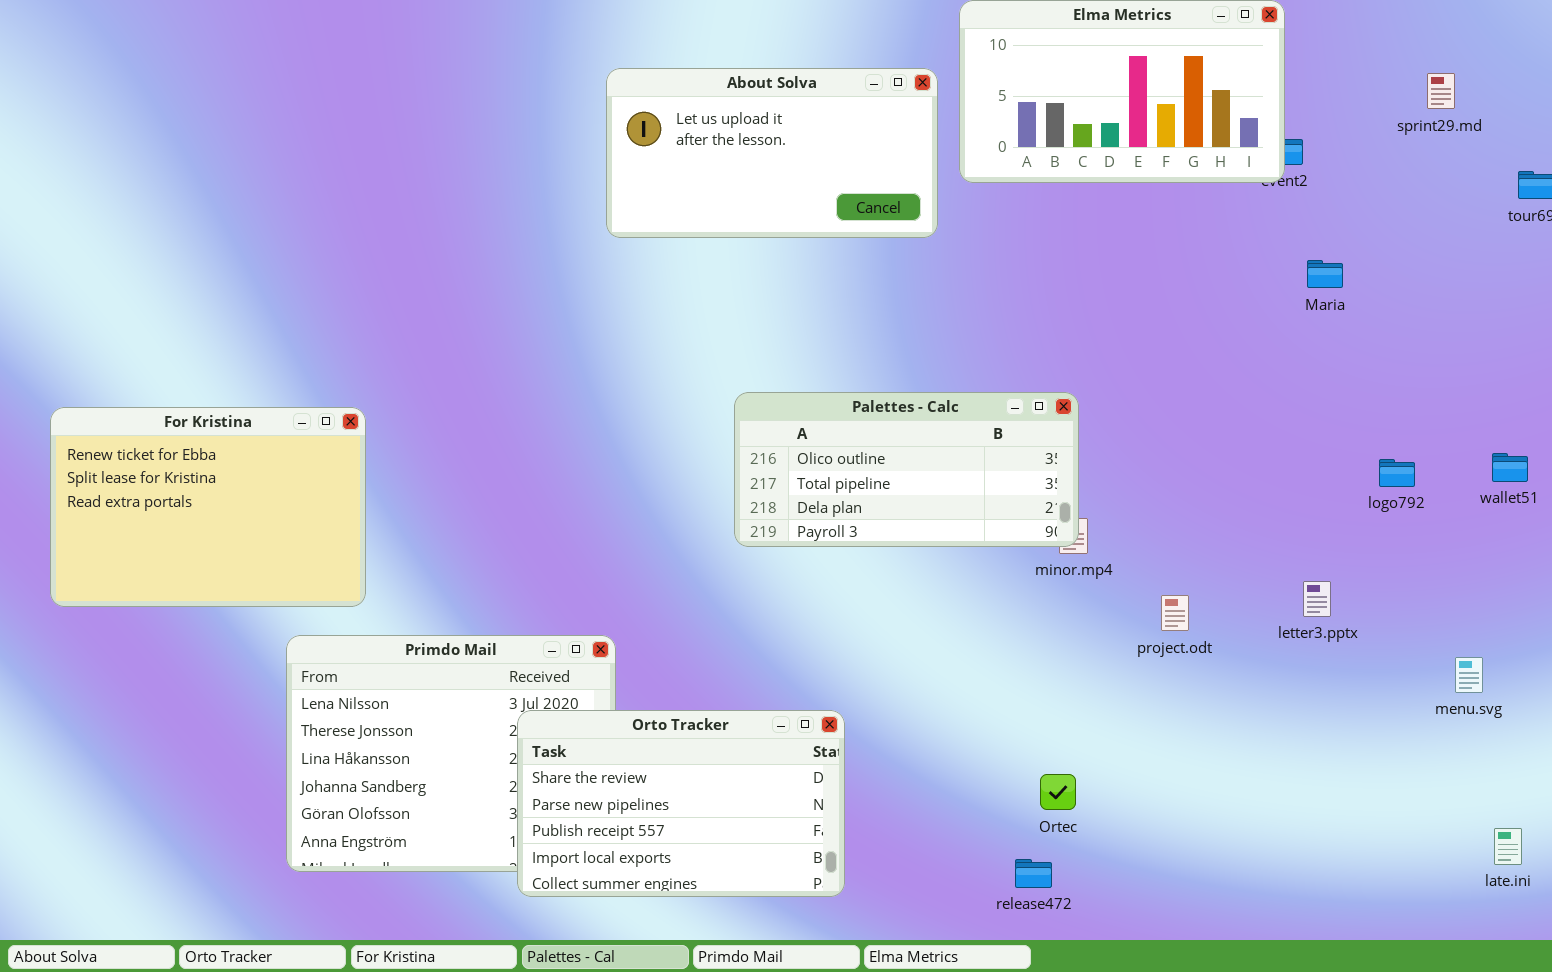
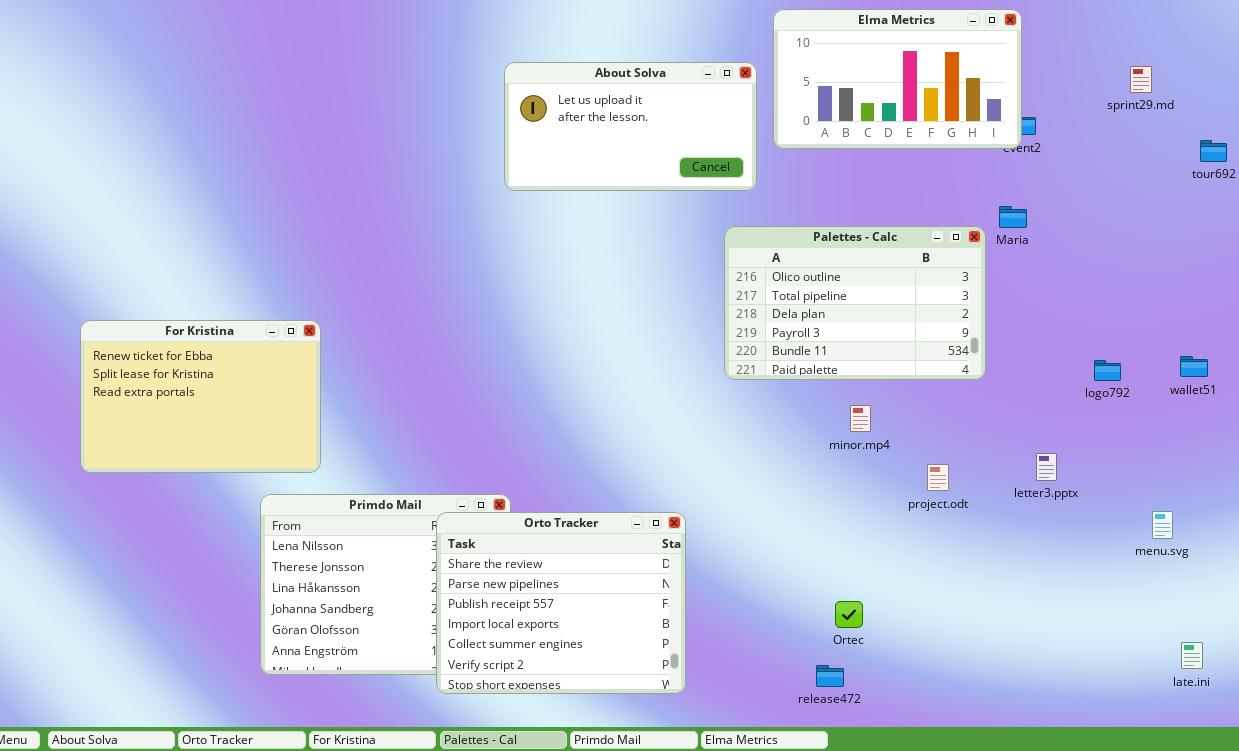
Maria: [1307,260,1343,288] -> [999,206,1027,228], moved
Palettes - Calc: [734,392,1079,547] -> [724,226,986,380], moved, resized
Orto Tracker: [517,710,845,897] -> [436,512,686,694], resized

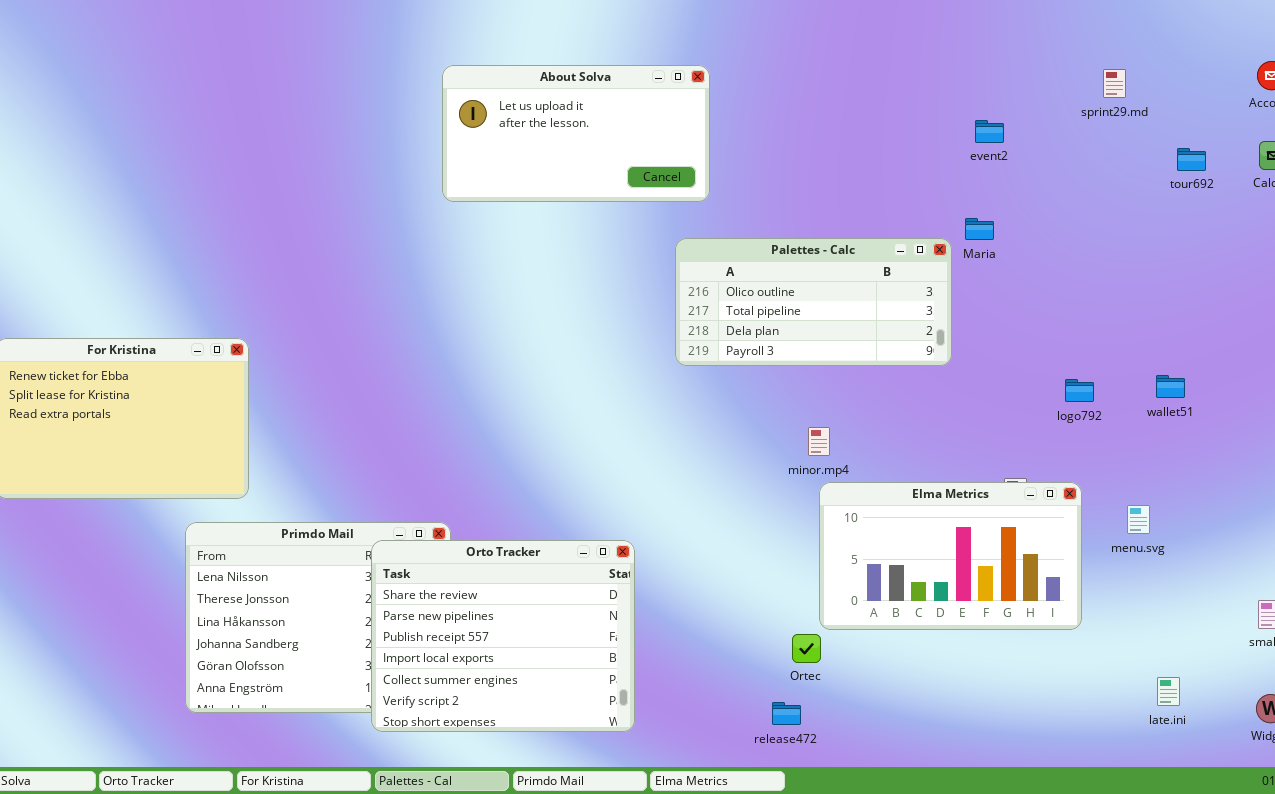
Elma Metrics: [773,9,1022,149] -> [819,482,1082,630], moved
Palettes - Calc: [724,226,986,380] -> [675,238,952,366], resized
menu.svg: [1152,511,1173,539] -> [1127,505,1150,534], moved

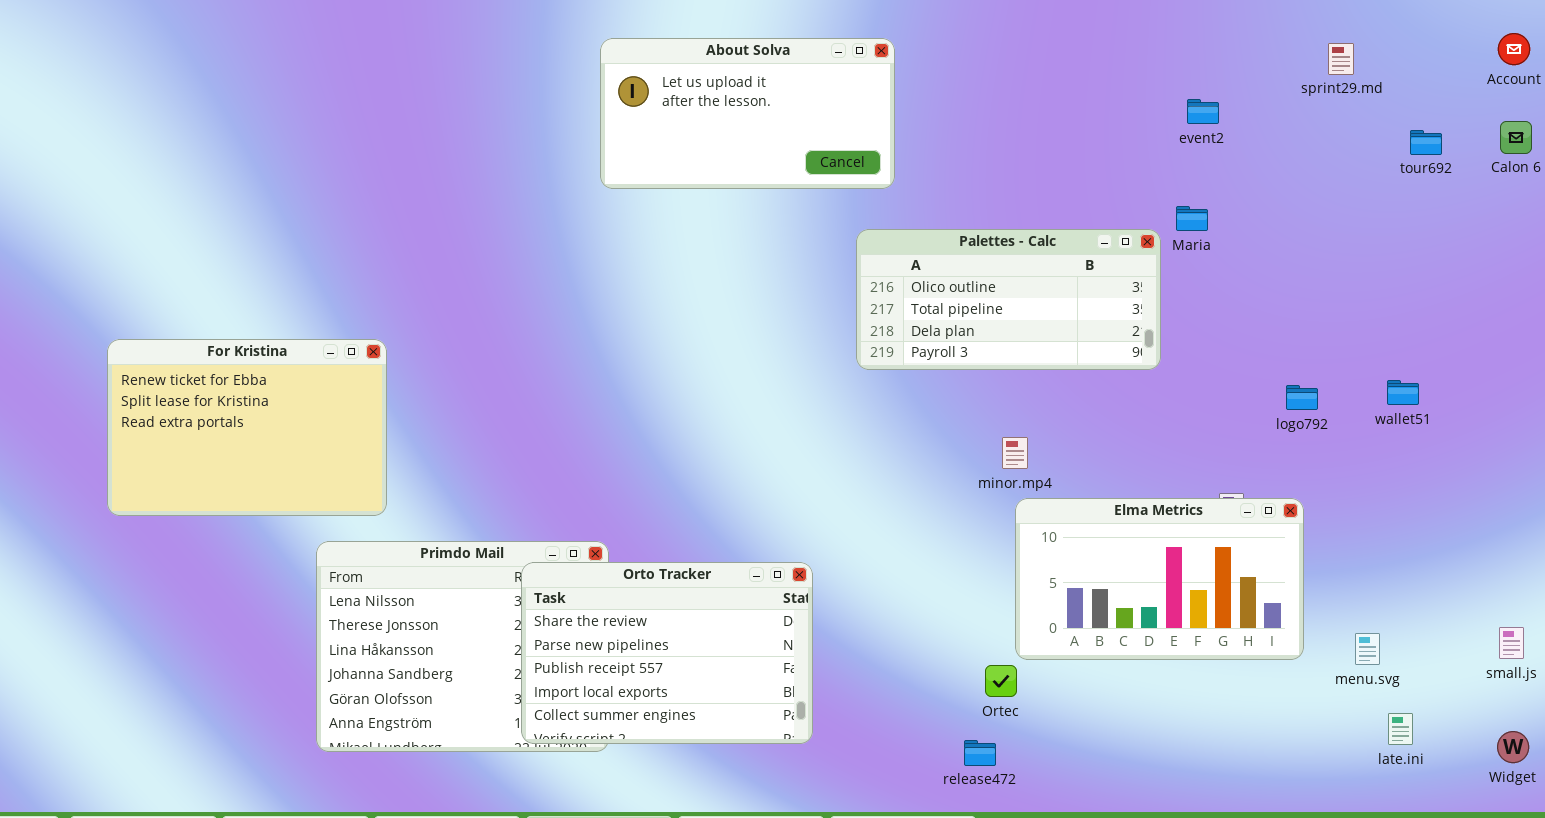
menu.svg: [1127,505,1150,534] -> [1355,633,1380,665], moved
Orto Tracker: [371,540,635,732] -> [521,562,813,744], resized

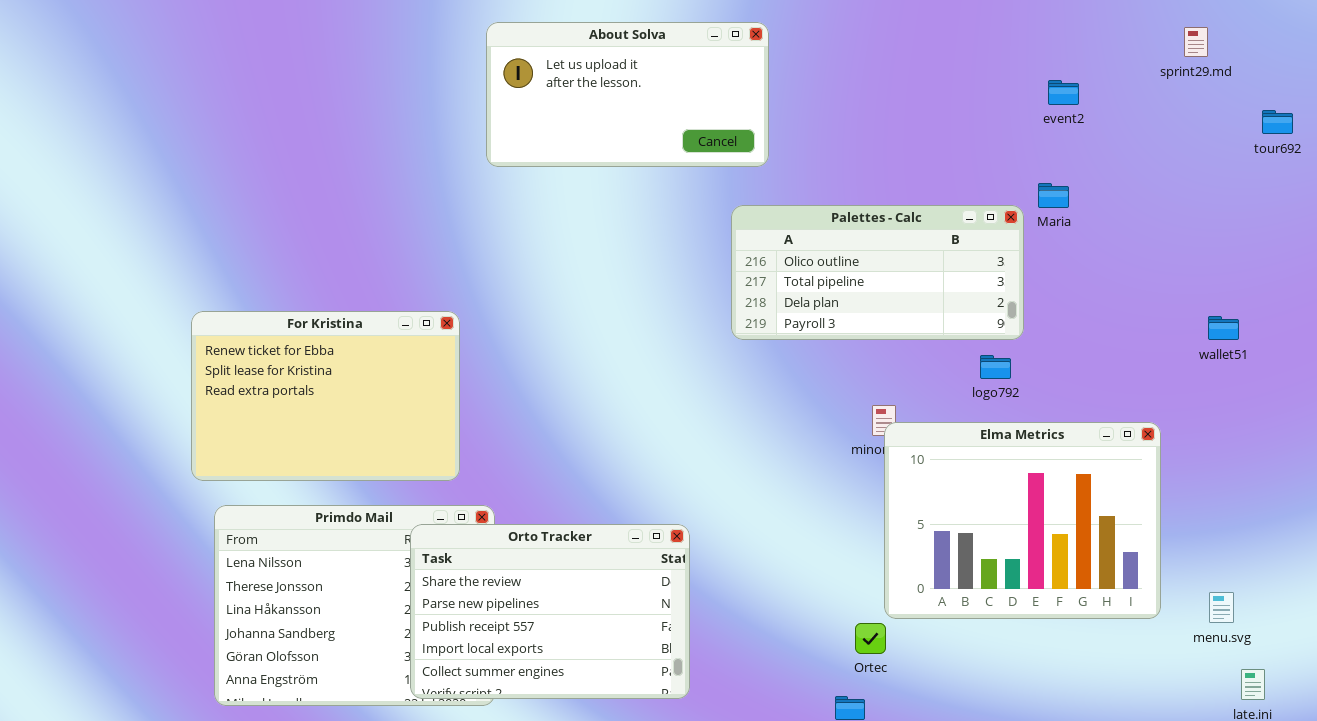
For Kristina: [107,339,387,516] -> [191,311,460,481], moved
wallet51: [1387,380,1419,405] -> [1208,316,1239,340], moved
logo792: [1286,385,1318,410] -> [980,355,1011,379], moved
Elma Metrics: [1015,498,1304,660] -> [884,422,1161,619], resized

